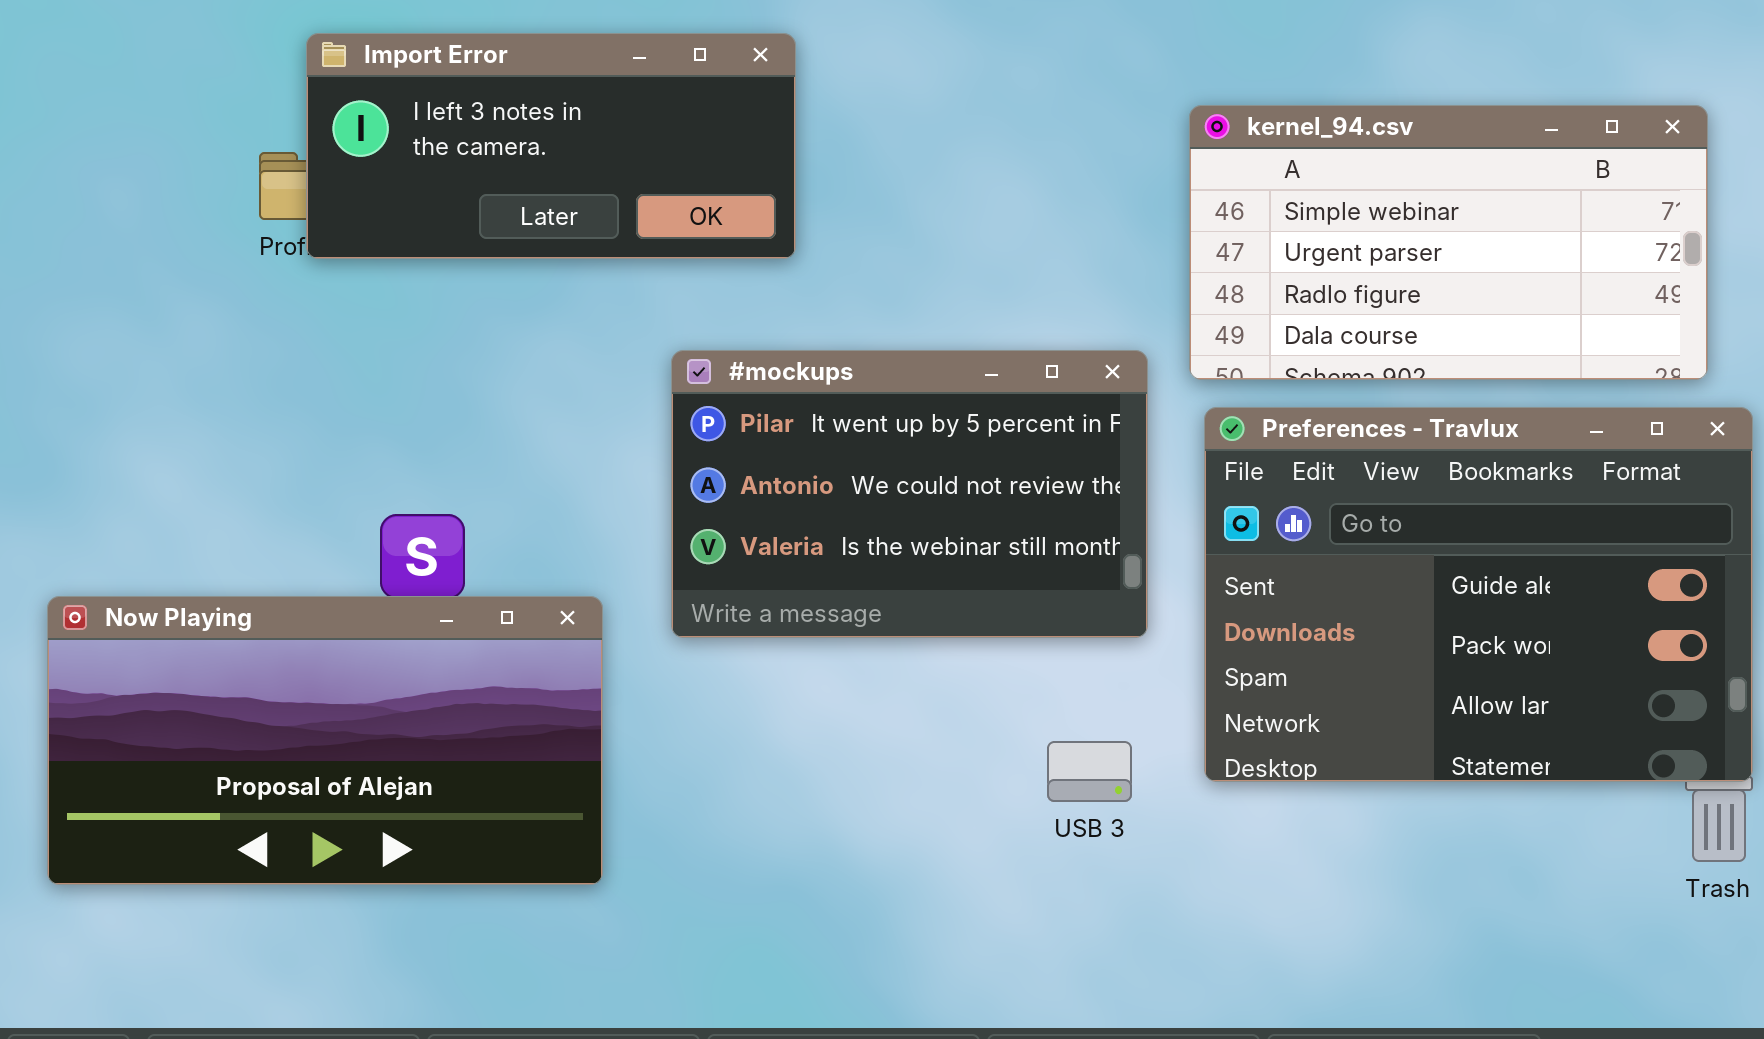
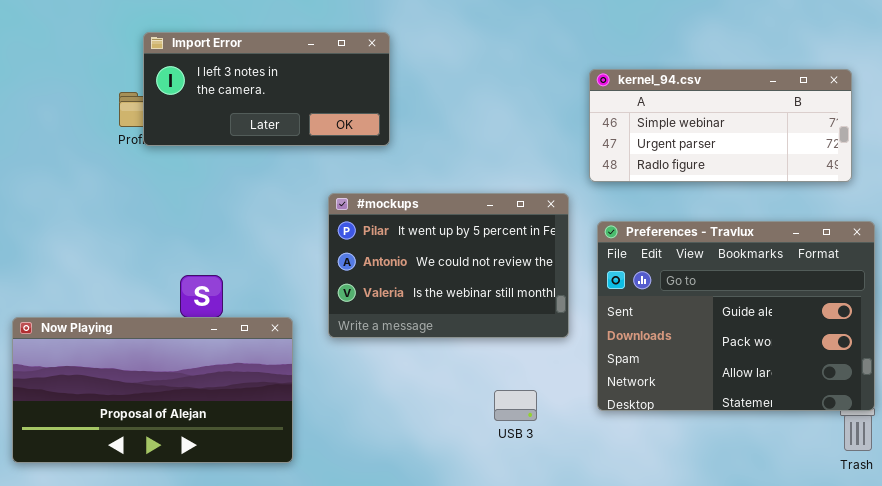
kernel_94.csv: [1189,105,1708,380] -> [589,69,852,182], resized
USB 3: [1047,741,1132,802] -> [494,390,537,421], moved

